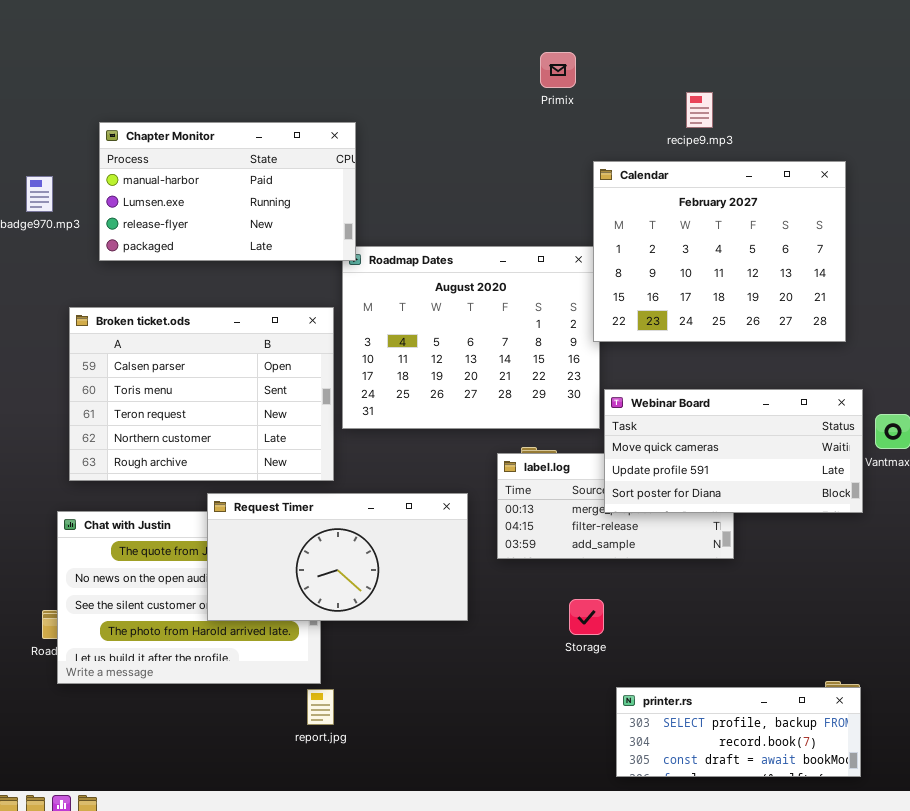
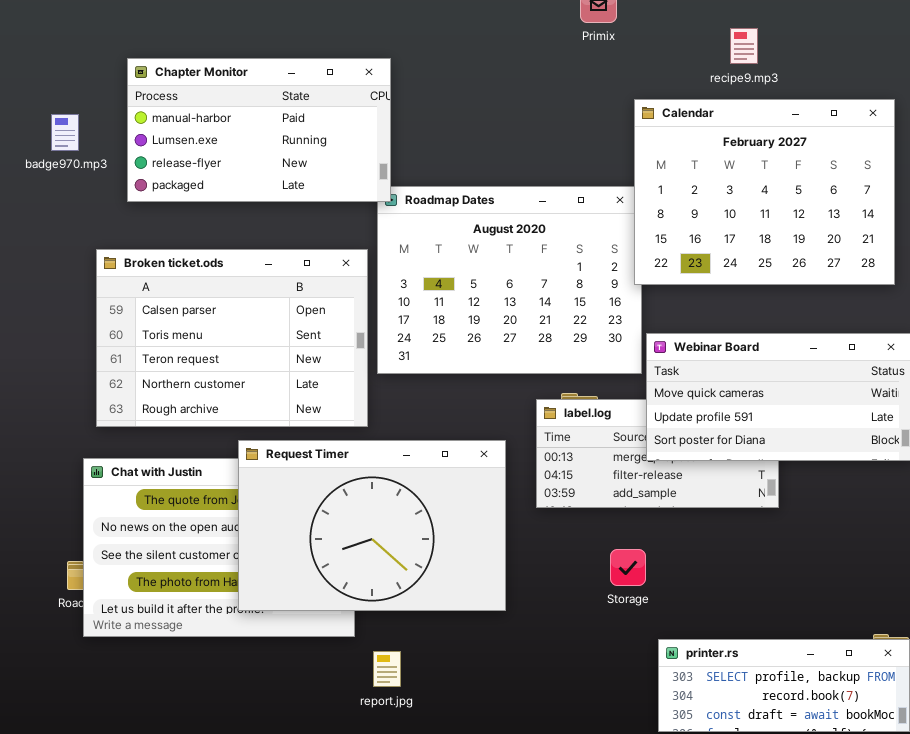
Request Timer: [207,493,468,621] -> [238,440,506,611], resized
report.jpg: [307,689,334,725] -> [373,651,401,687], moved

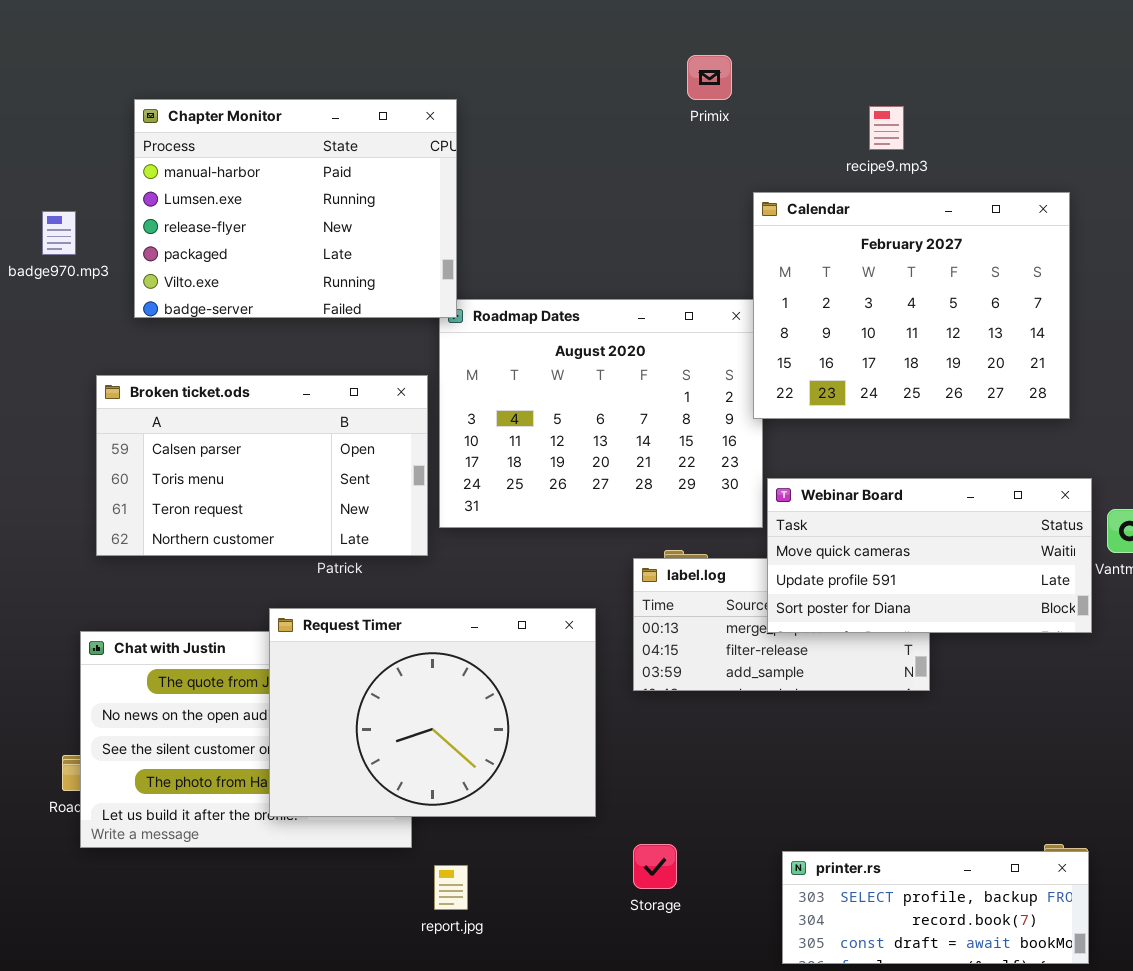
Chapter Monitor: [127,58,391,202] -> [134,99,457,318], resized
Broken ticket.ods: [96,249,368,427] -> [96,375,428,556], resized
Storage: [610,549,646,586] -> [633,844,677,889], moved

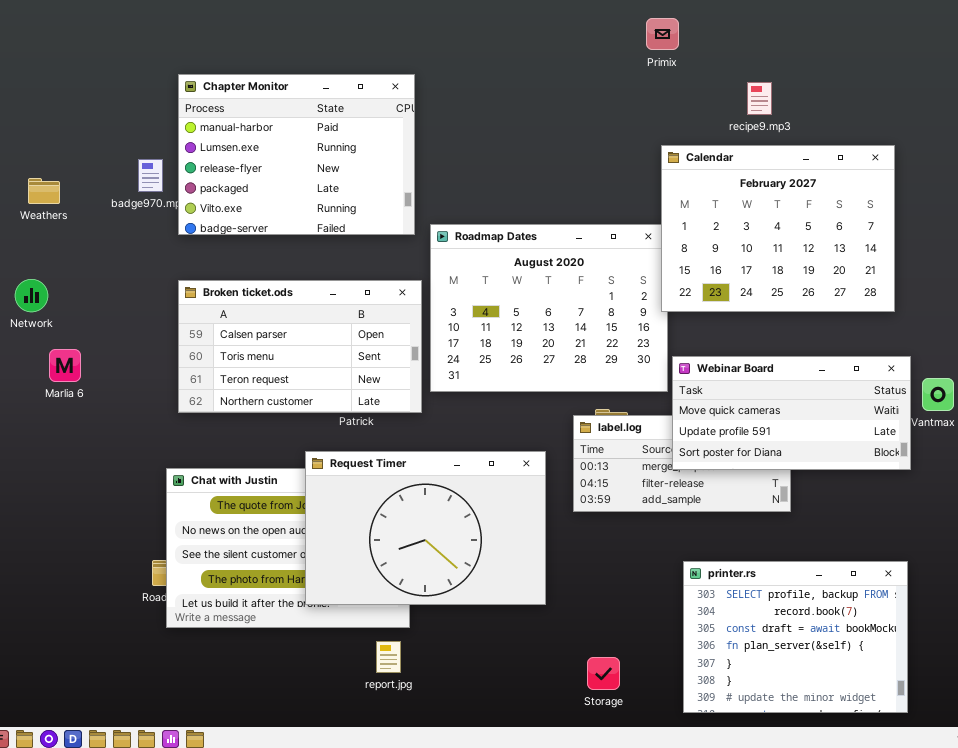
Primix: [687,55,732,100] -> [646,18,679,50], moved
Chapter Monitor: [134,99,457,318] -> [178,74,415,235], moved
Storage: [633,844,677,889] -> [587,657,620,690], moved
printer.rs: [782,851,1089,964] -> [683,561,908,713], resized
report.jpg: [434,865,468,910] -> [376,641,401,673], moved

